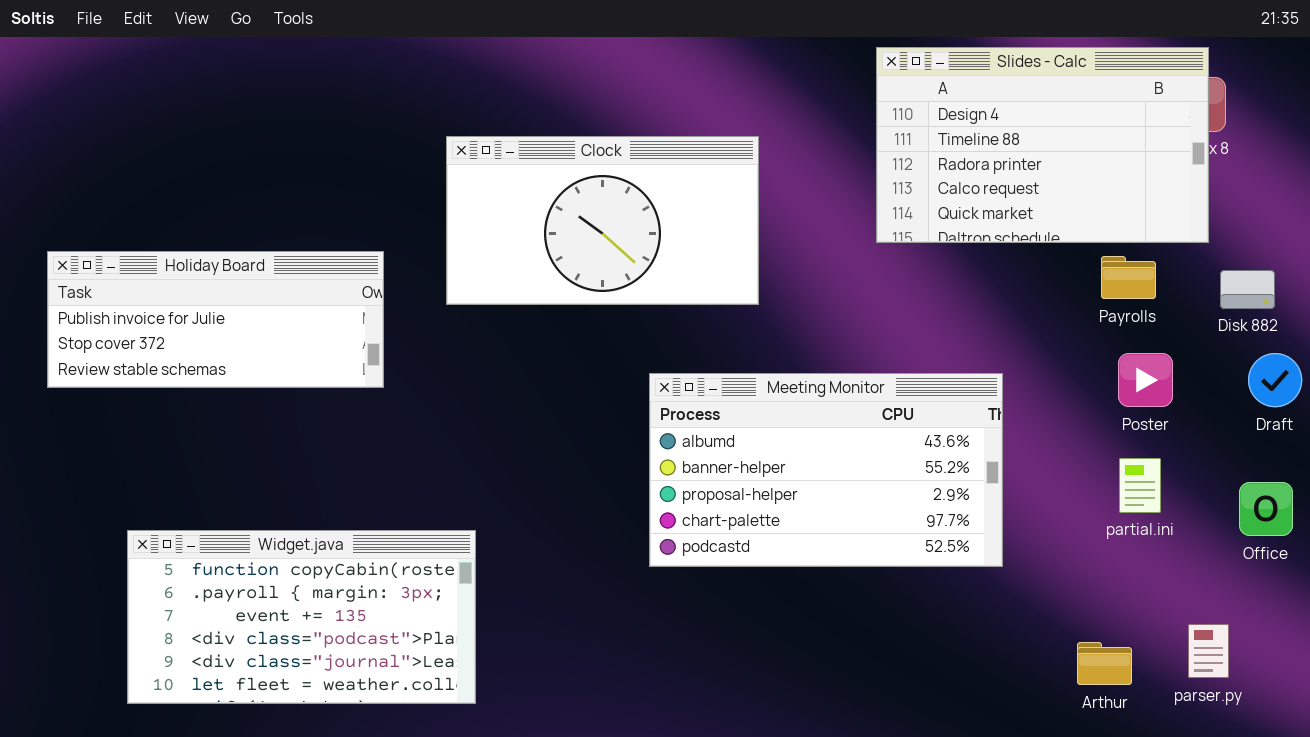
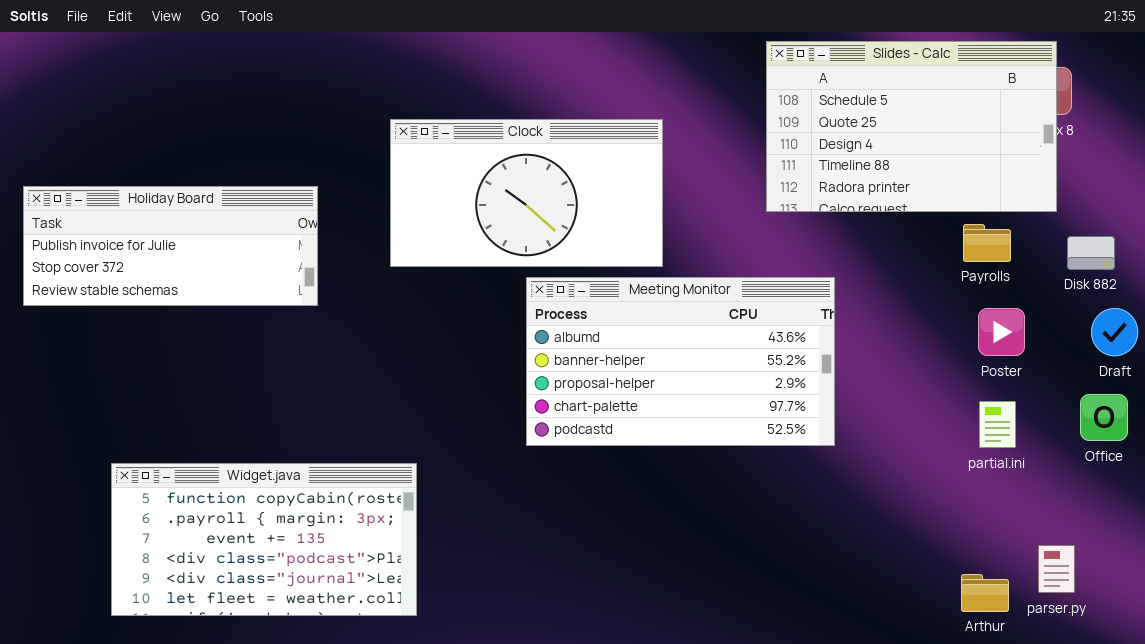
Slides - Calc: [876,47,1209,243] -> [766,41,1057,212], scrolled up 2 rows
Holiday Board: [47,251,384,388] -> [23,186,318,306], moved
Meeting Monitor: [649,373,1003,567] -> [526,277,835,446], moved
Office: [1239,482,1293,536] -> [1080,394,1128,441], moved
Arthur: [1077,642,1132,685] -> [961,574,1009,612], moved

